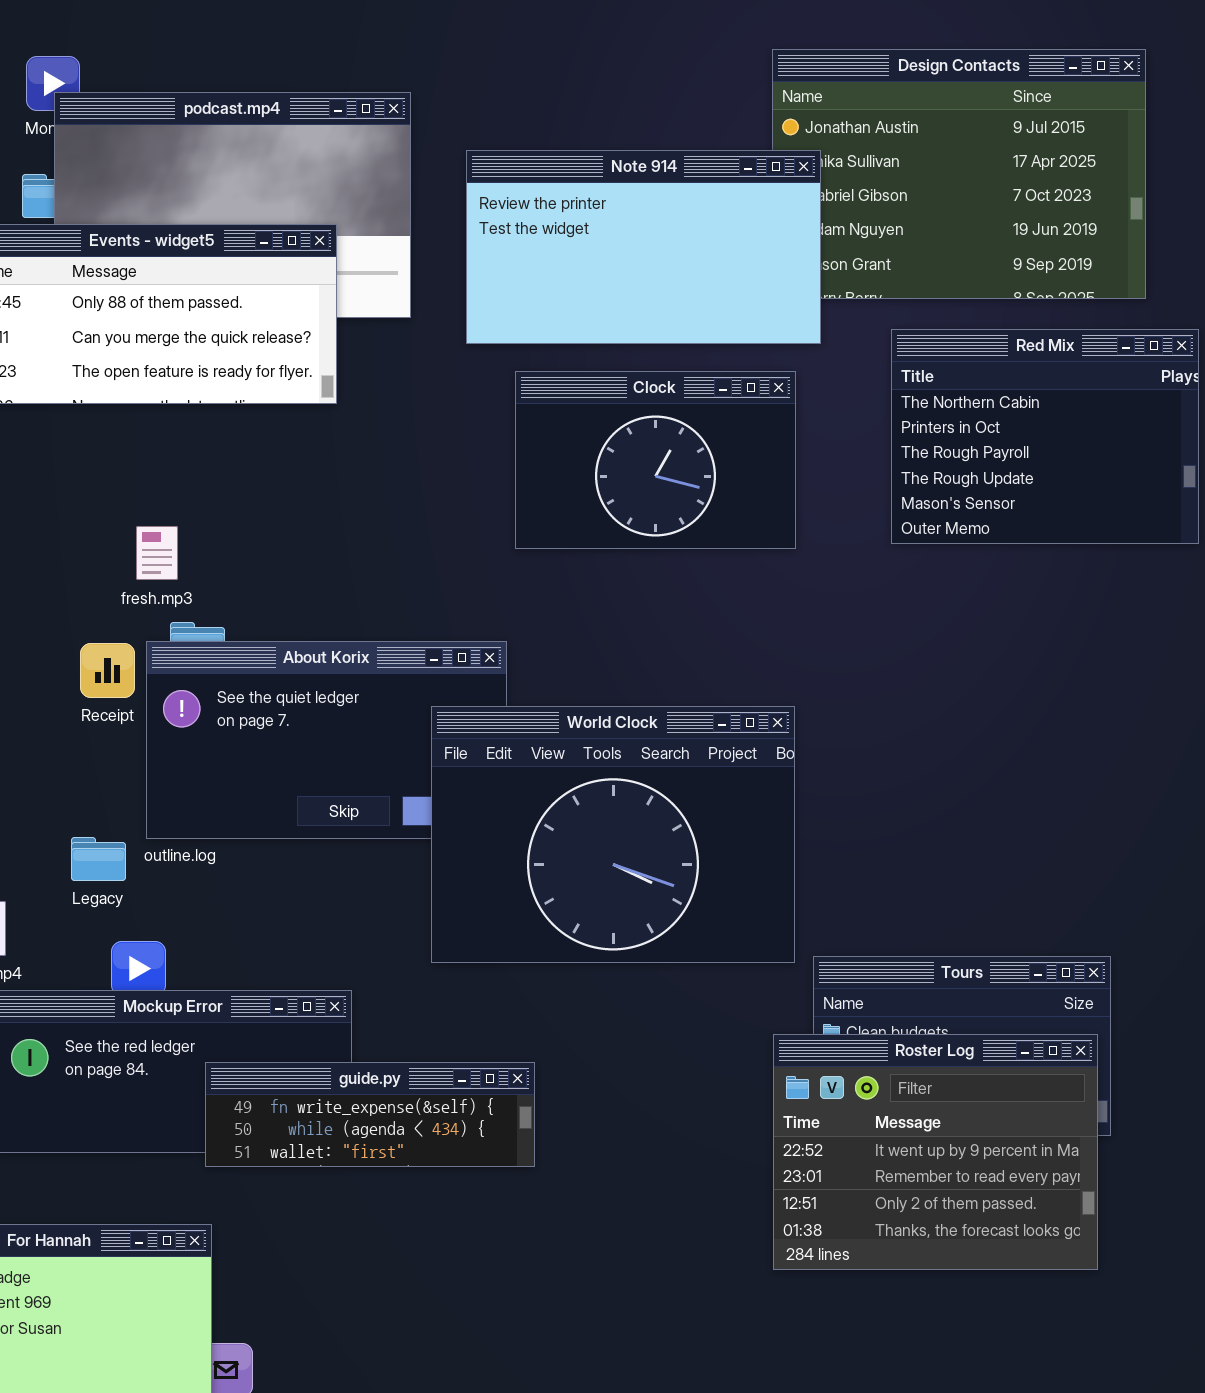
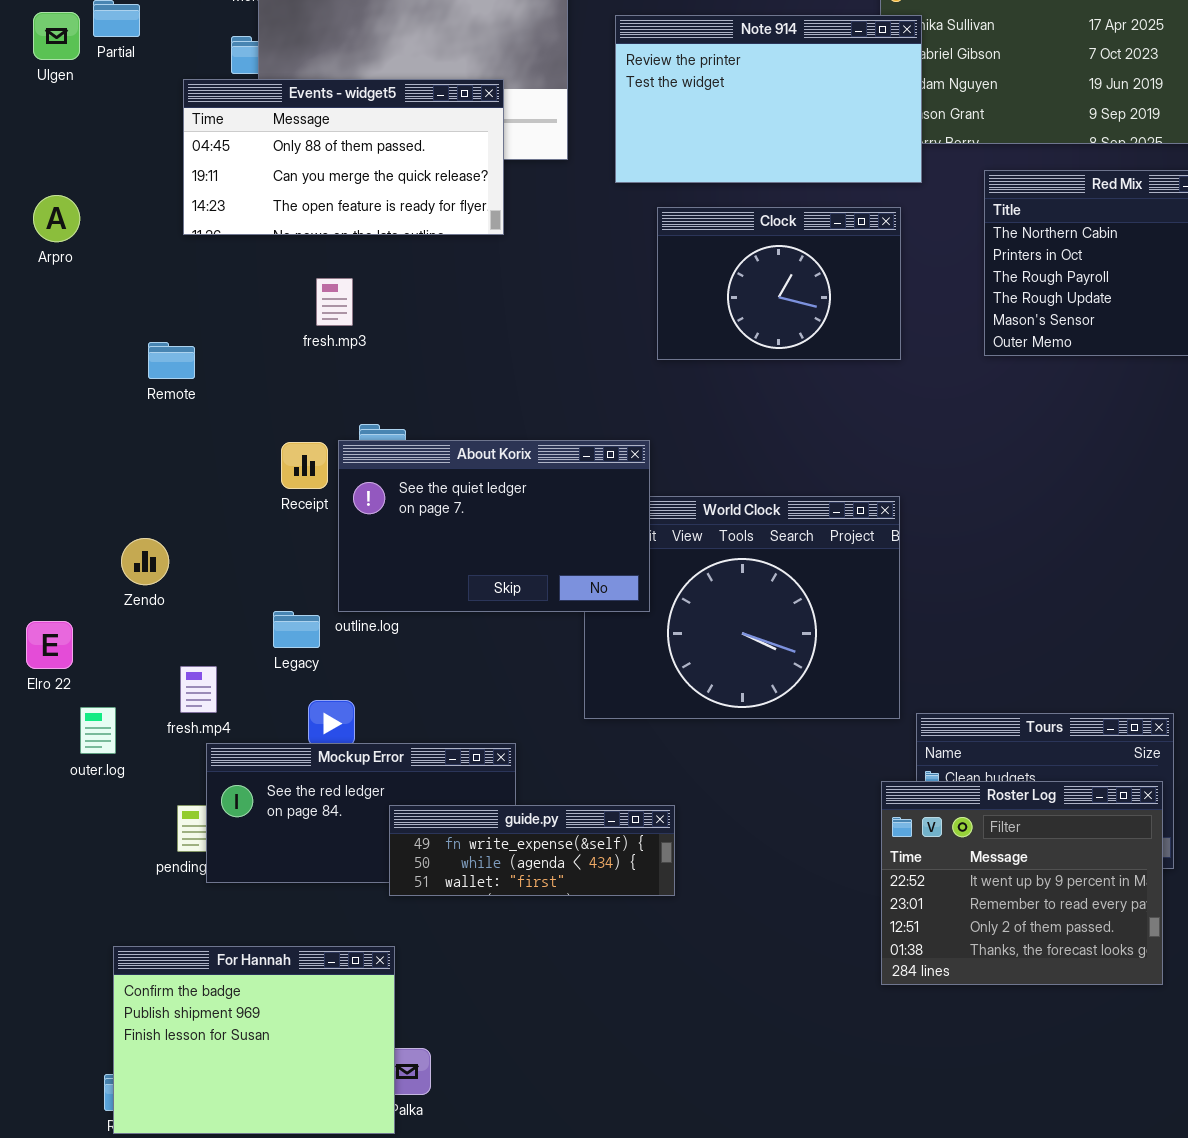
fresh.mp3: [136,526,178,580] -> [316,278,353,326], moved
About Korix: [146,641,507,839] -> [338,440,650,612], raised

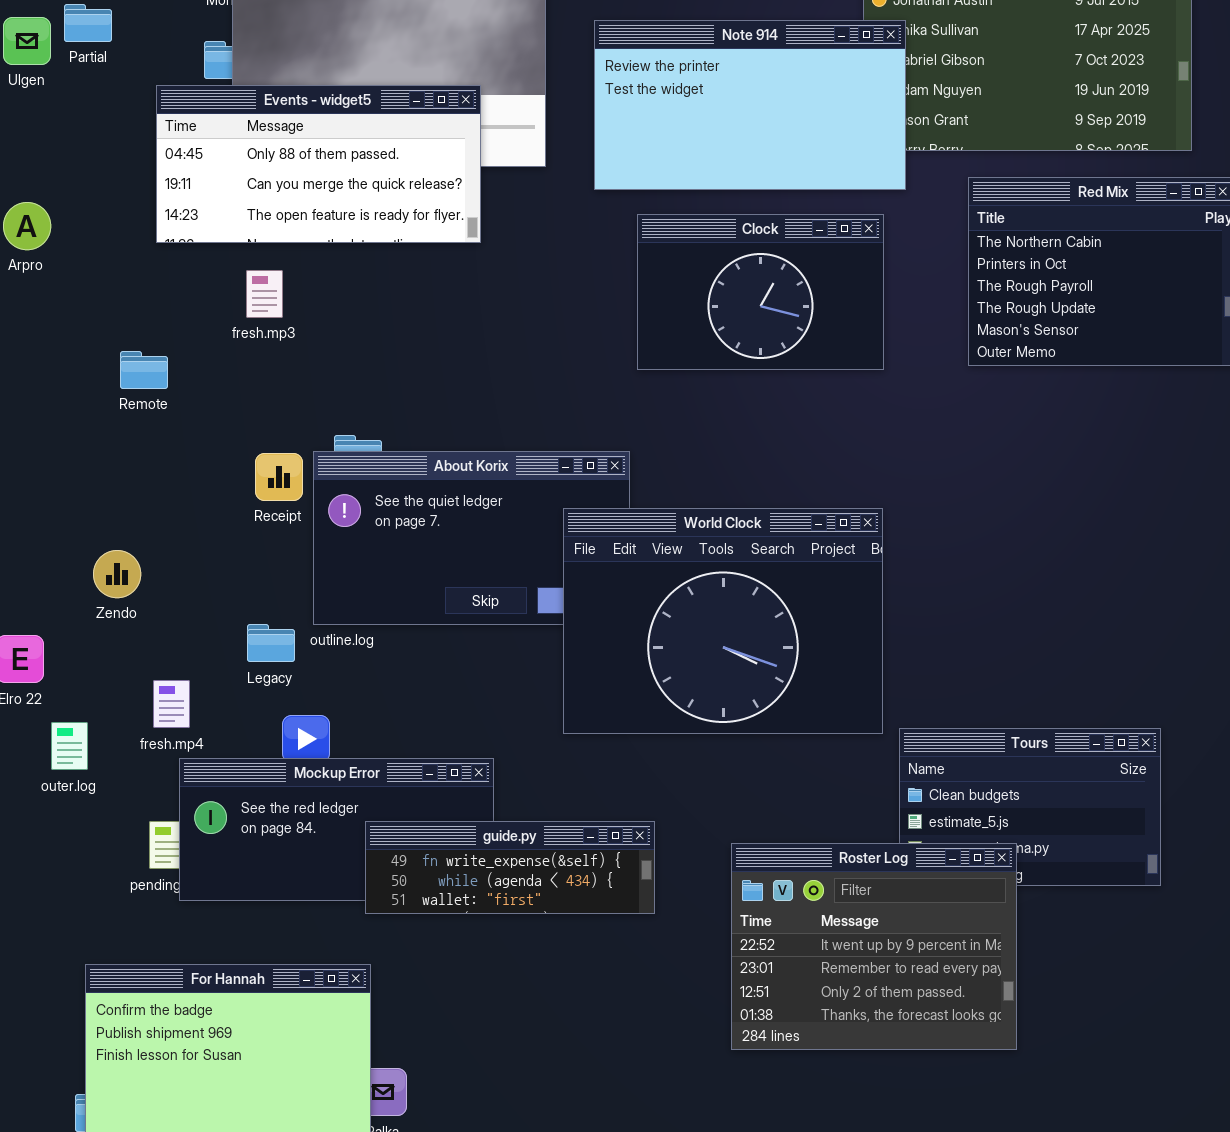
fresh.mp3: [316,278,353,326] -> [246,270,283,318], moved
World Clock: [584,496,900,719] -> [563,508,883,734], raised
Roster Log: [881,781,1163,985] -> [731,843,1017,1050], moved

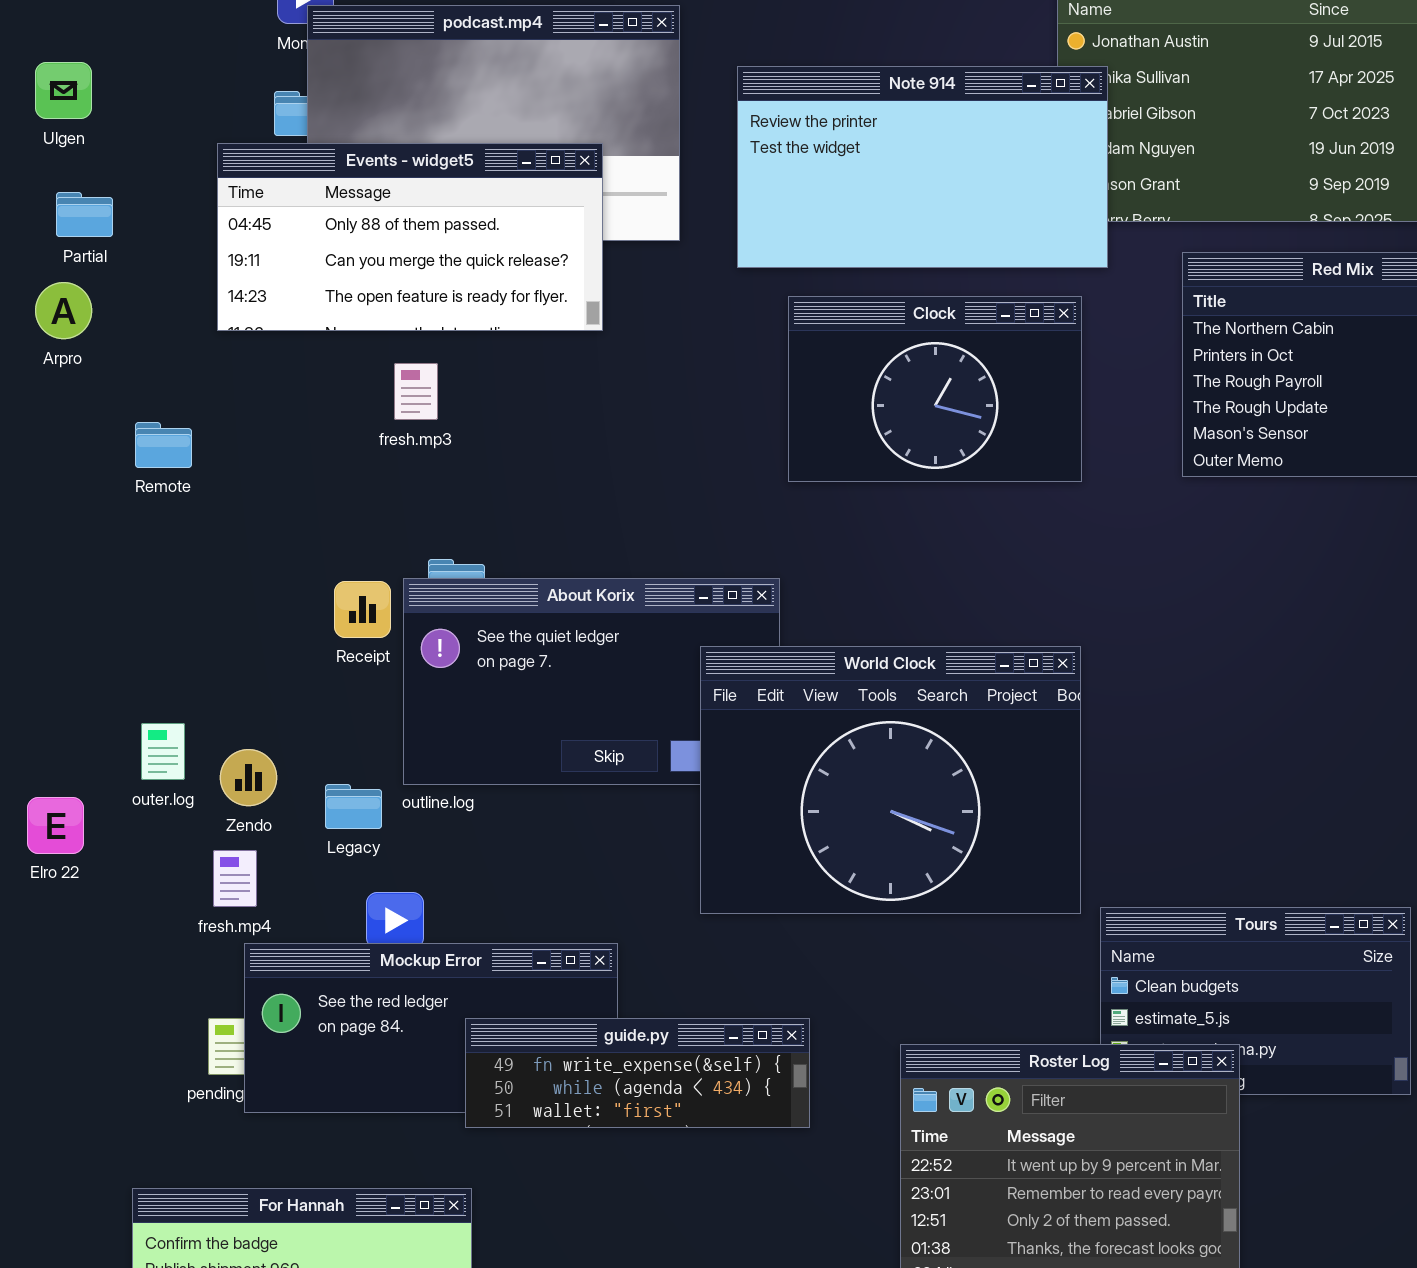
Partial: [64,4,112,42] -> [56,192,113,237], moved
fresh.mp3: [246,270,283,318] -> [394,363,438,420], moved
Remote: [120,351,168,389] -> [135,422,192,468], moved
Zendo: [93,550,141,598] -> [220,749,277,806], moved
outer.log: [51,722,88,770] -> [141,723,185,780], moved

